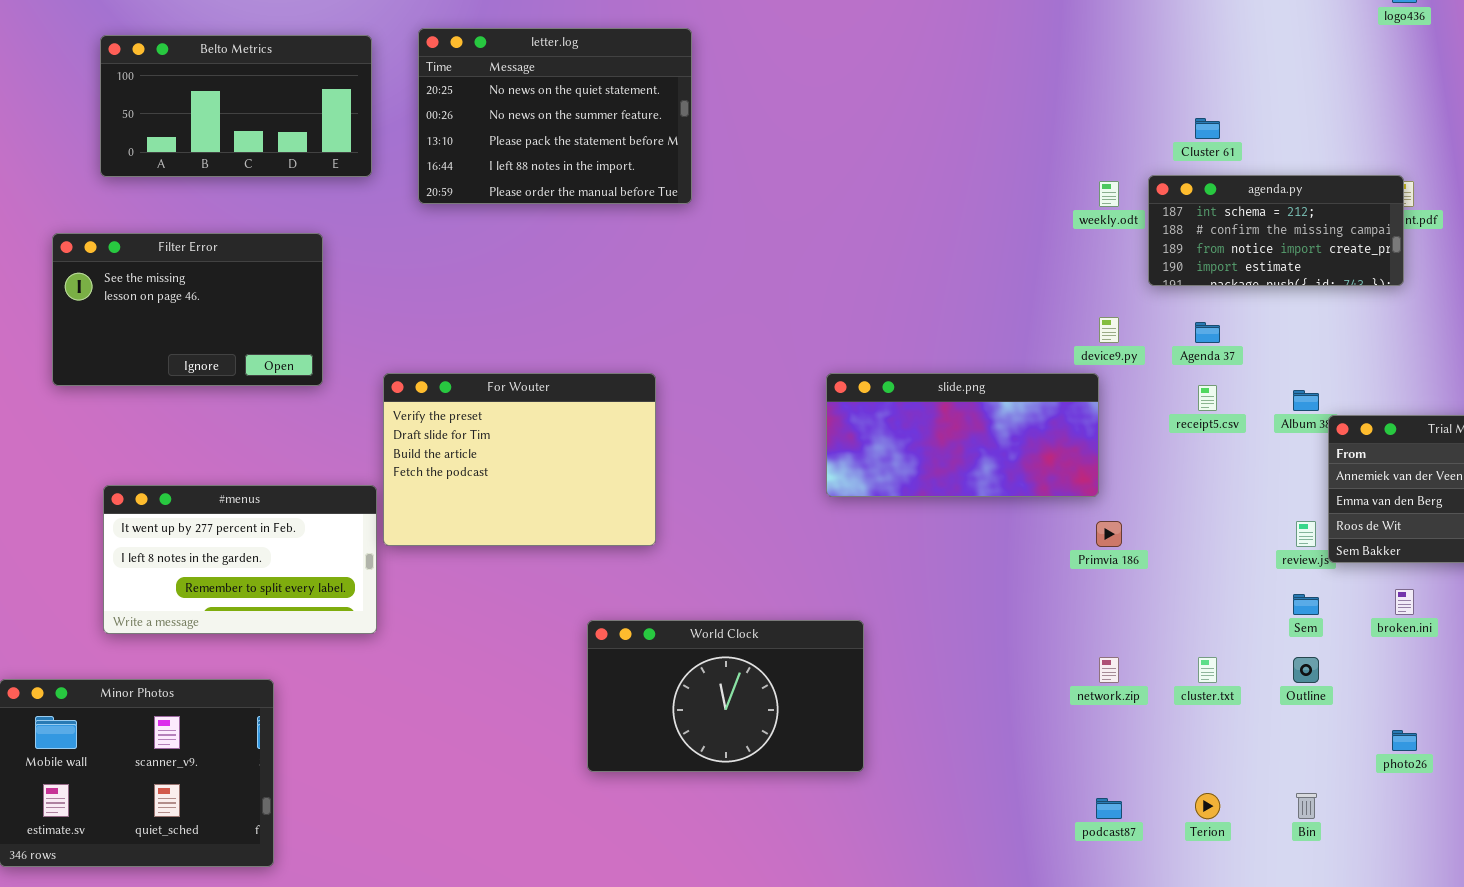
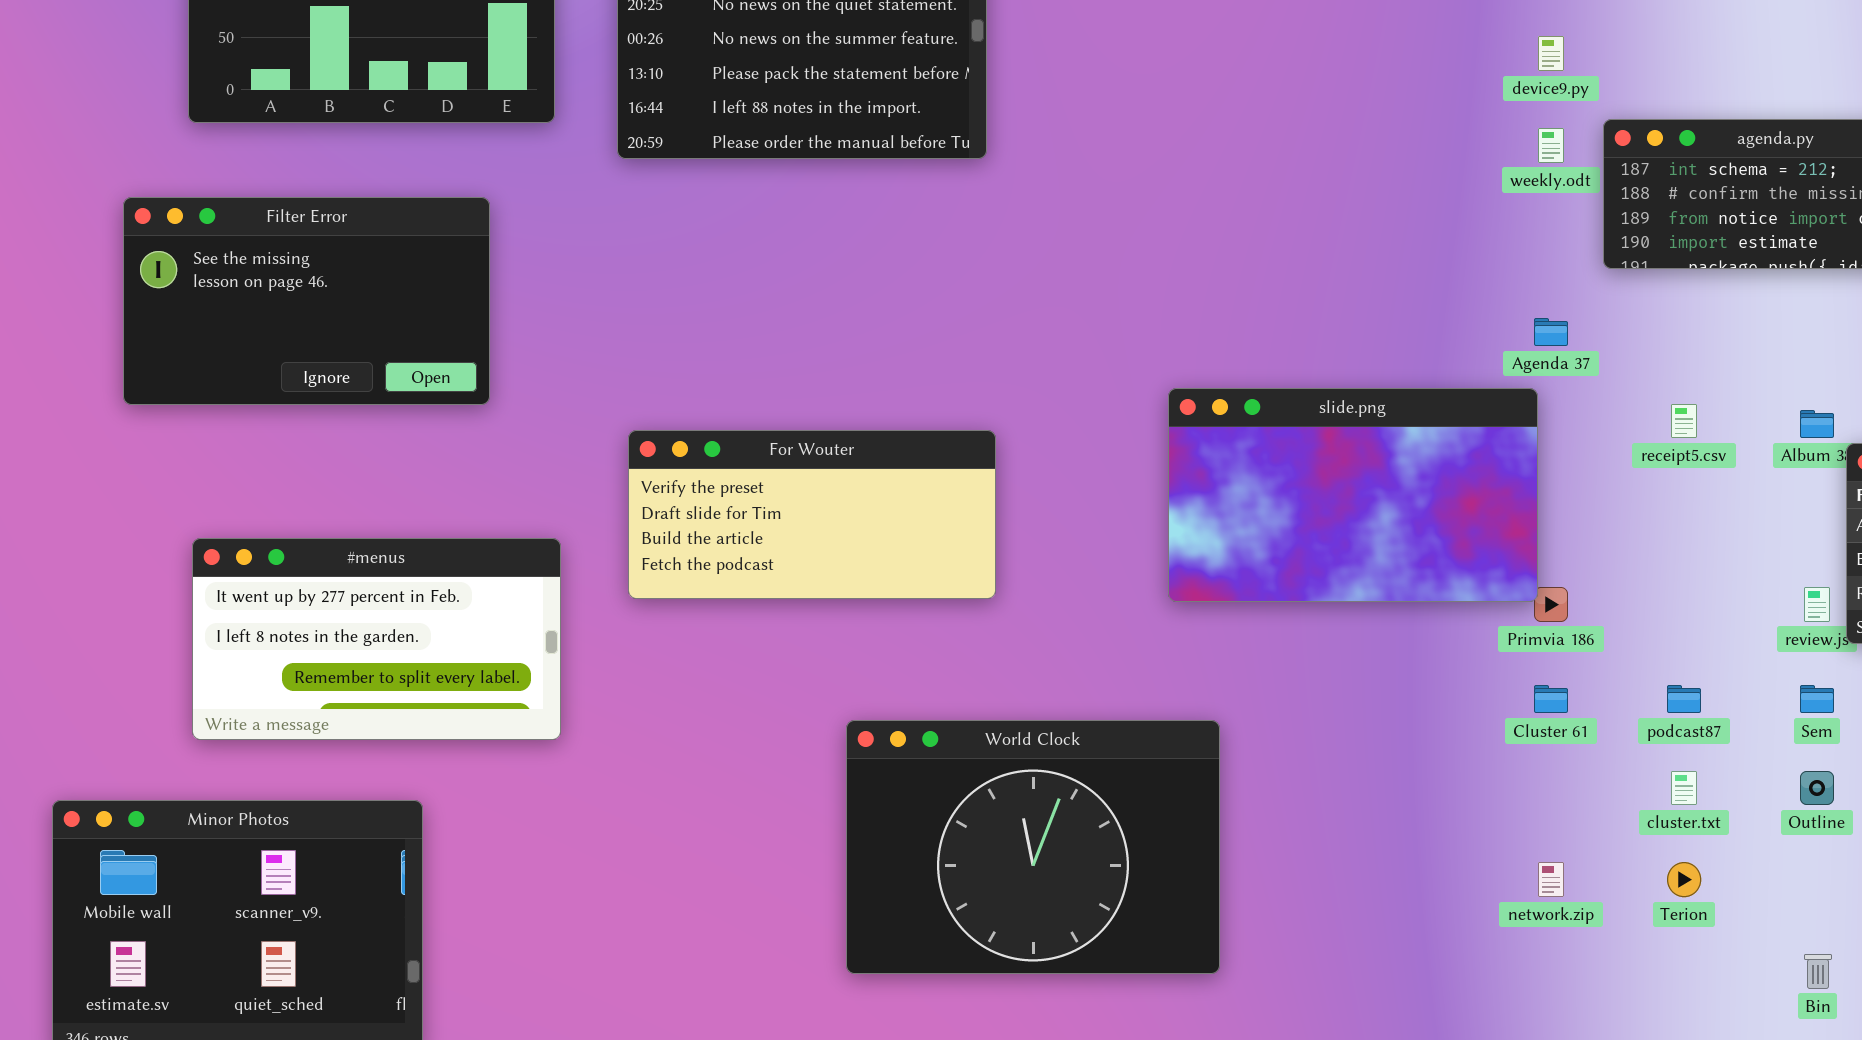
Cluster 61: [1195,118,1220,139] -> [1534,685,1568,713], moved
device9.py: [1099,317,1119,343] -> [1538,36,1564,71], moved
Agenda 37: [1195,322,1220,343] -> [1534,318,1568,346], moved
For Wouter: [383,373,656,546] -> [628,430,996,599], moved, resized
slide.png: [826,373,1099,497] -> [1168,388,1538,602], resized
World Clock: [587,620,864,772] -> [846,720,1220,974], resized
network.zip: [1099,657,1119,683] -> [1538,862,1564,897], moved
Terion: [1195,793,1220,819] -> [1667,862,1701,897], moved
podcast87: [1096,798,1122,819] -> [1667,685,1701,713], moved

